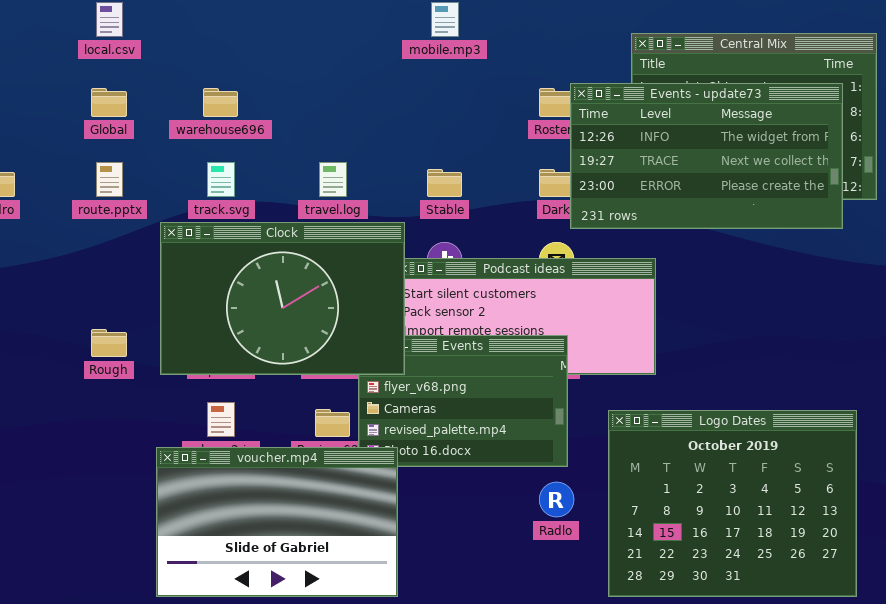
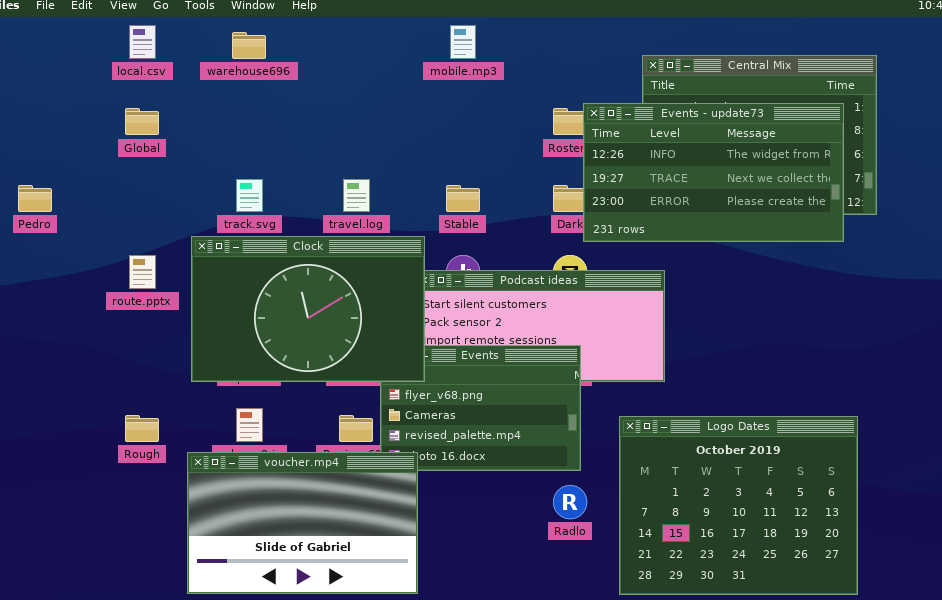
warehouse696: [203,88,238,117] -> [232,32,266,59], moved
route.pptx: [96,162,123,197] -> [129,255,156,289], moved
Rough: [91,329,127,357] -> [125,415,159,442], moved

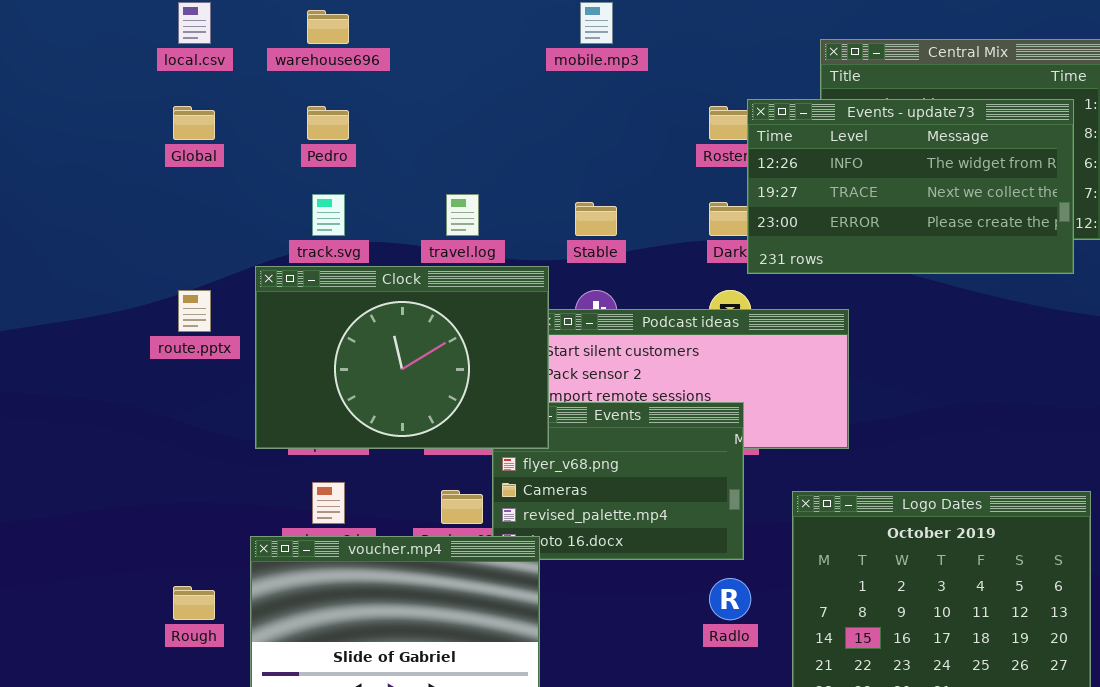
Pedro: [18,185,52,212] -> [307,106,349,140], moved
Rough: [125,415,159,442] -> [173,586,215,620], moved

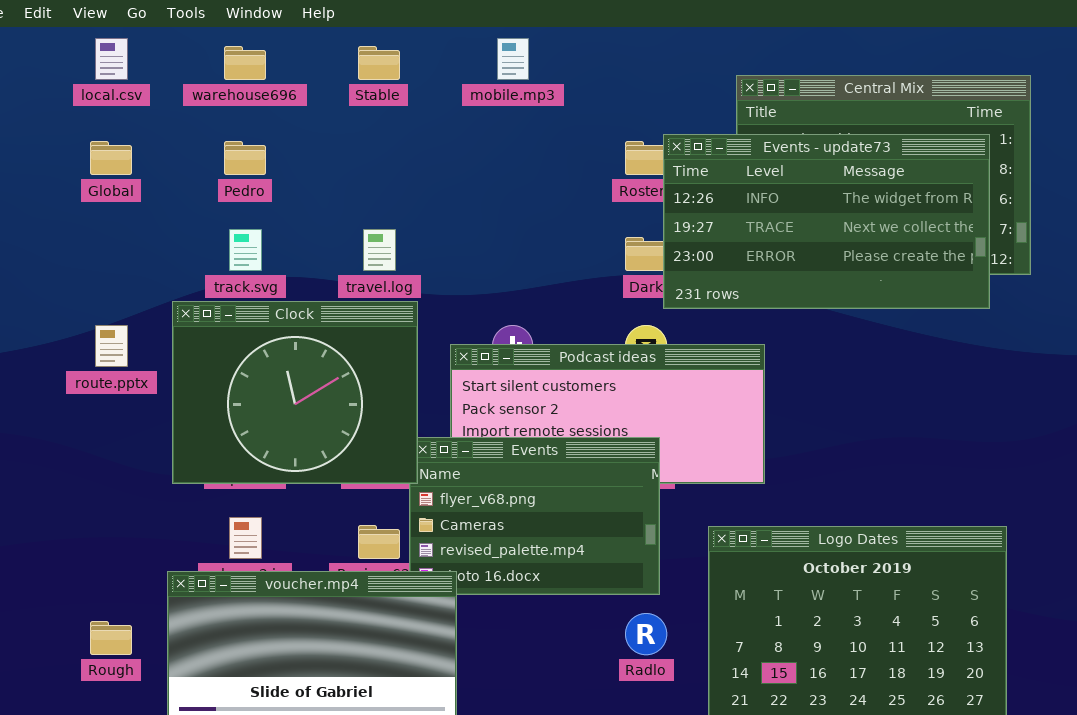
Stable: [575,202,617,236] -> [358,46,400,80], moved
Clock: [255,266,549,449] -> [172,301,418,484], resized

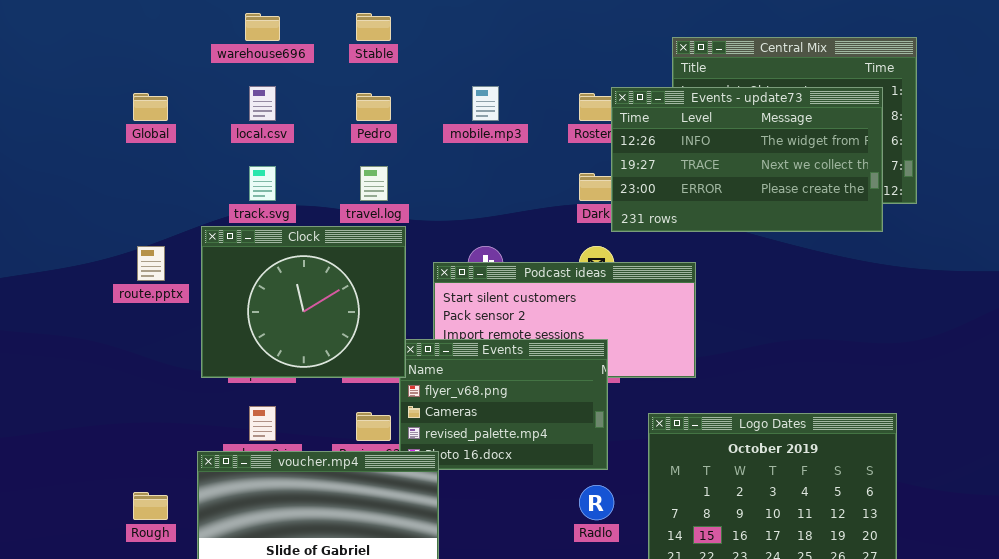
local.csv: [95,38,128,80] -> [249,86,276,121], moved
mobile.mp3: [497,38,529,80] -> [472,86,499,121], moved
Pedro: [224,141,266,175] -> [356,93,391,121], moved

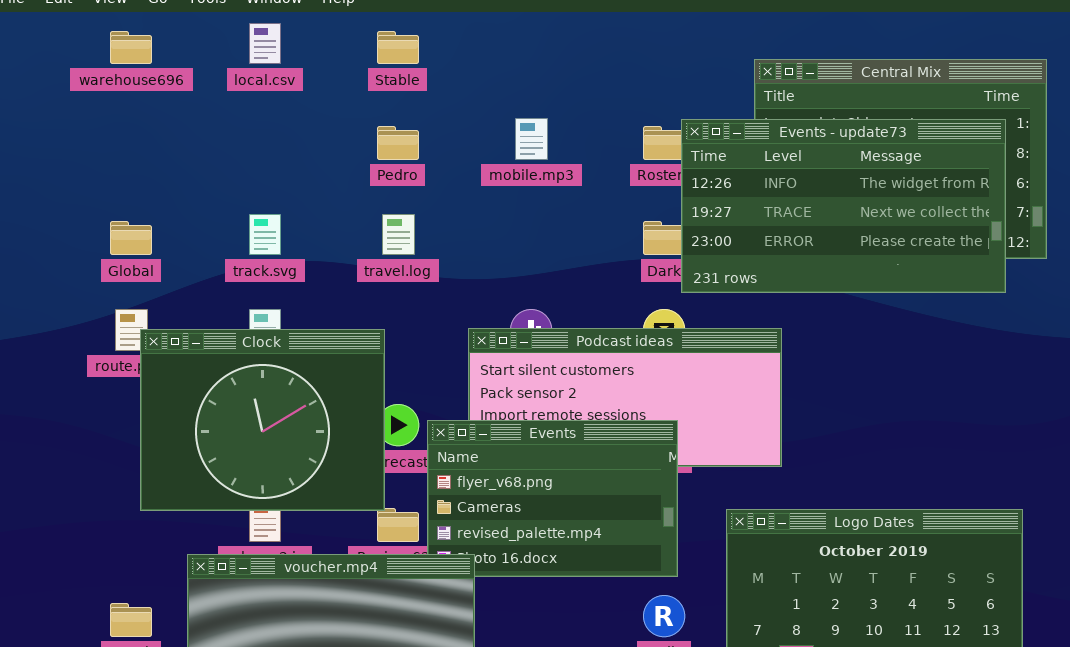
warehouse696: [245,13,280,41] -> [110,31,152,64], moved
local.csv: [249,86,276,121] -> [249,23,281,64], moved
Global: [133,93,168,121] -> [110,221,152,255], moved
Clock: [201,226,406,378] -> [140,329,385,511], moved

